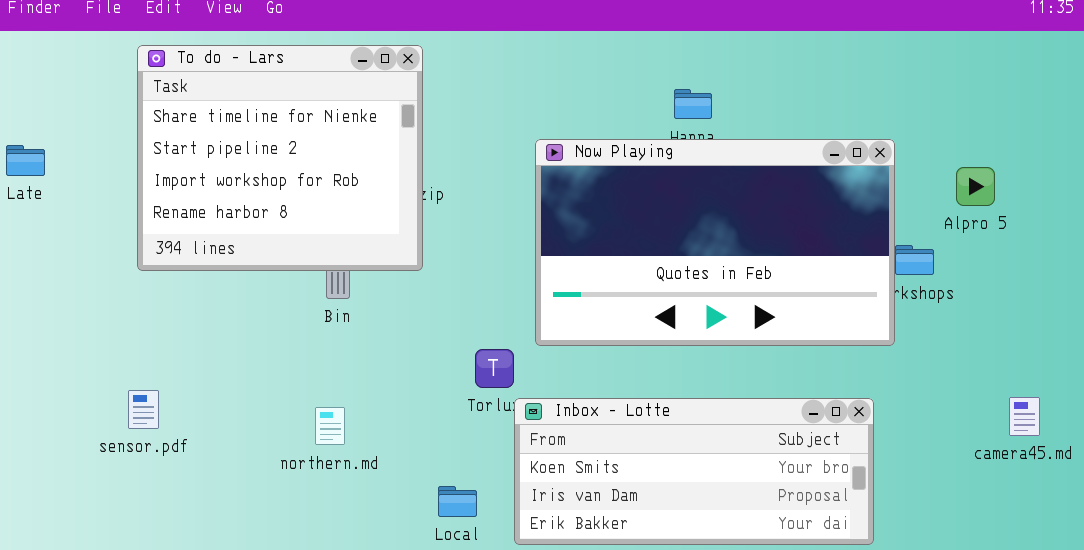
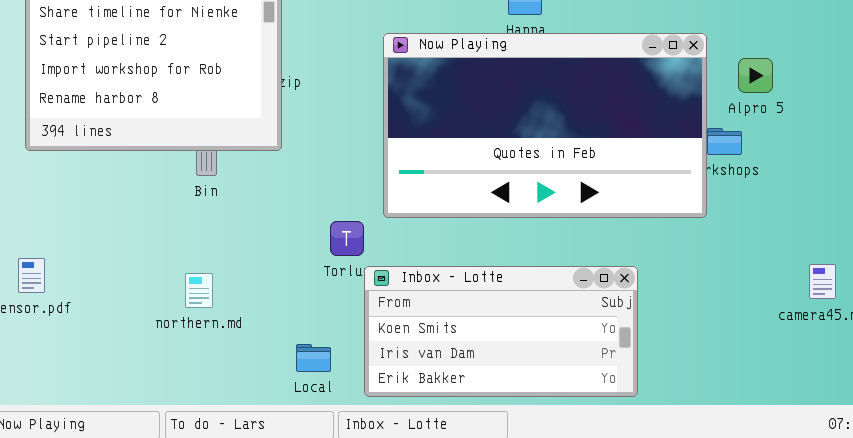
Alpro 5: [956,167,995,206] -> [738,58,773,93], moved
Inbox - Lotte: [514,398,874,545] -> [364,266,638,397], resized

